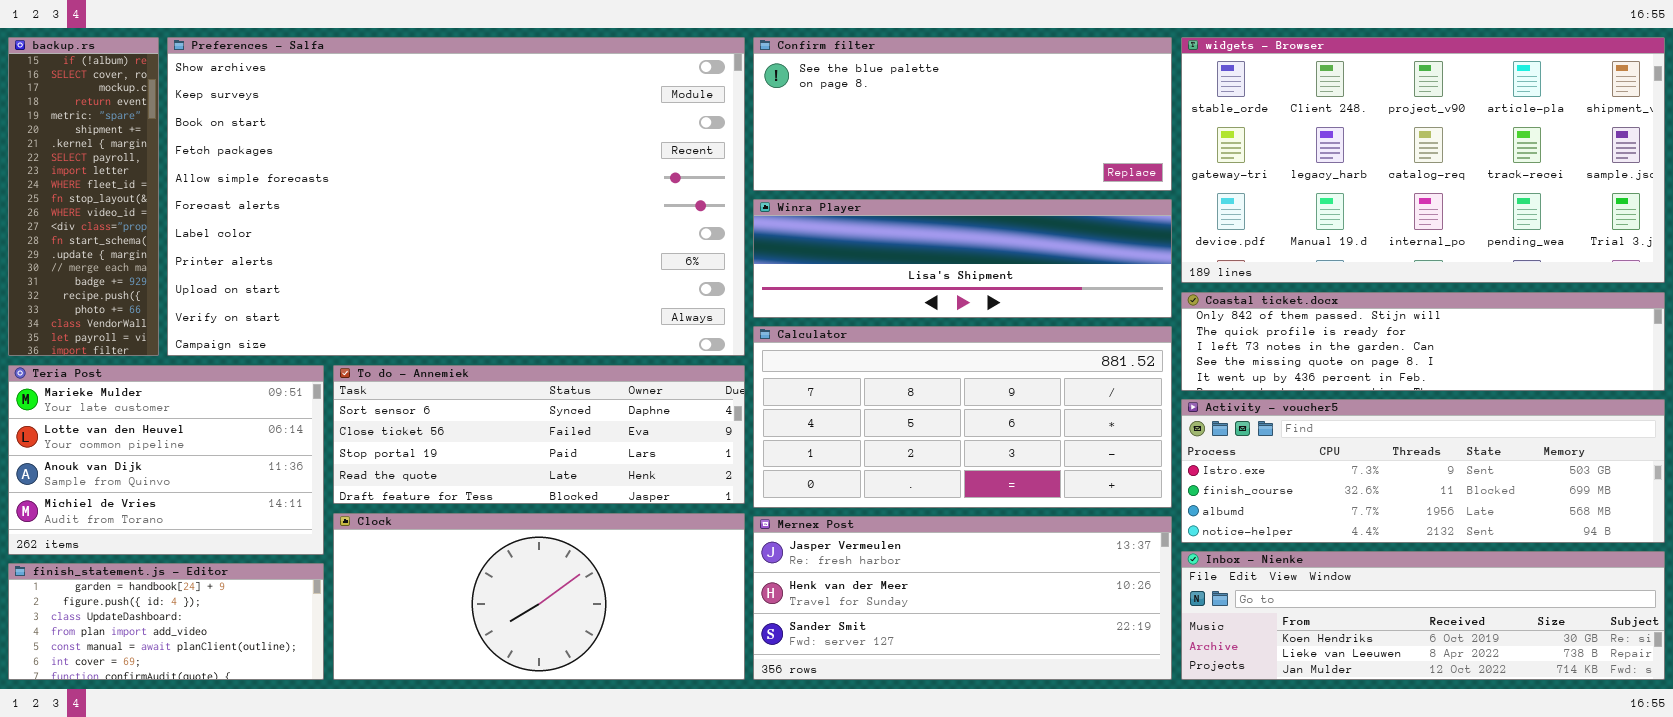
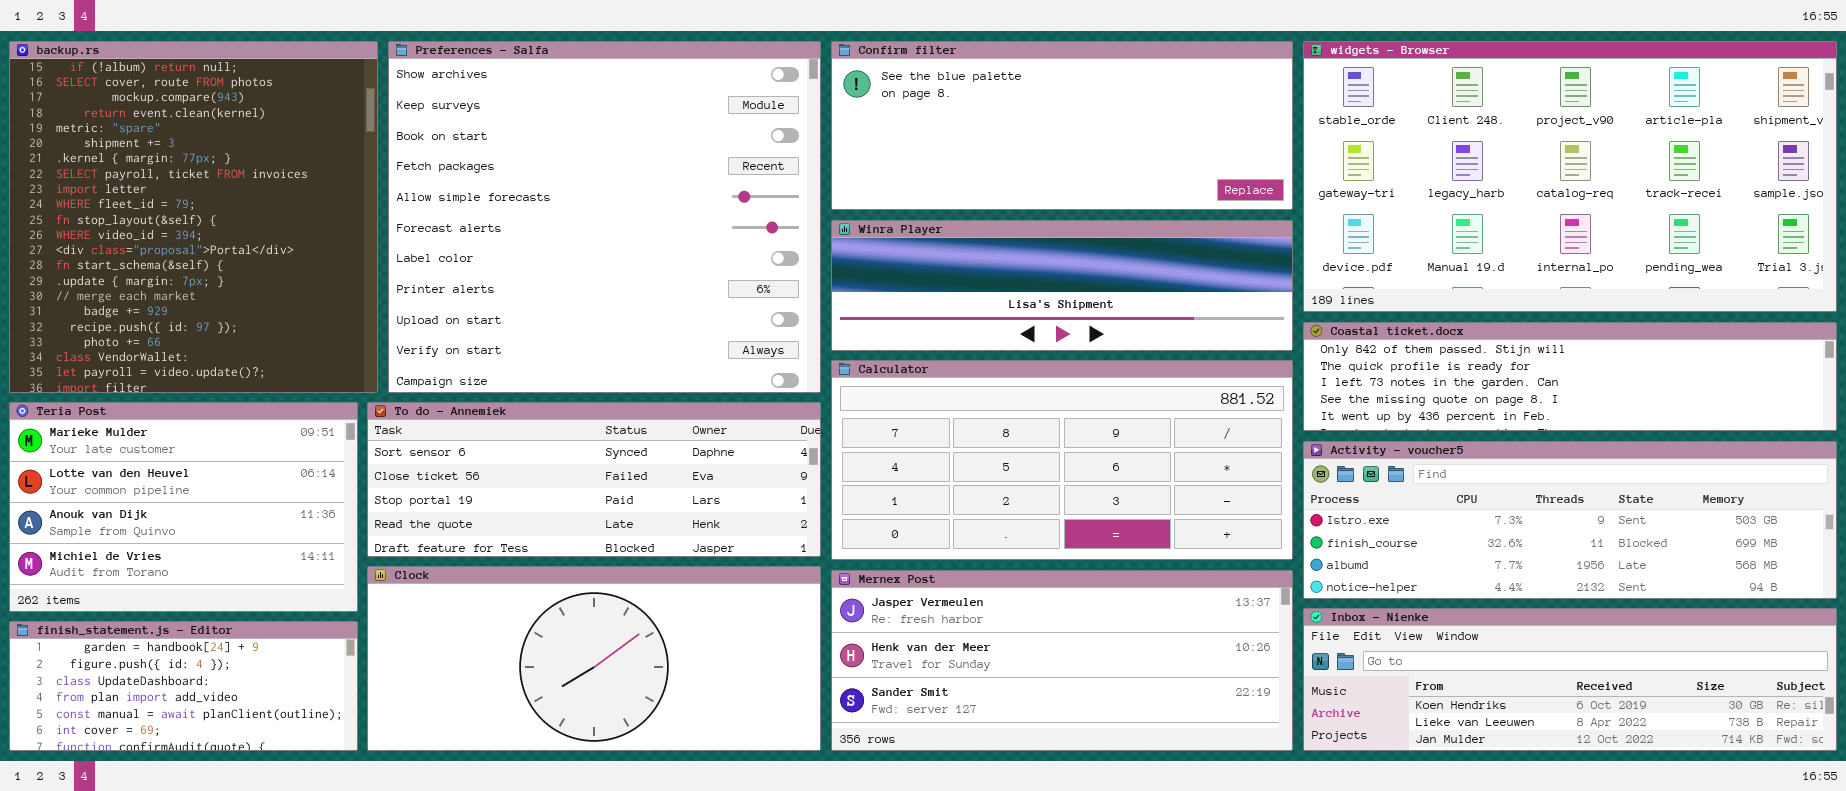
backup.rs: [8,37,159,356] -> [9,41,378,393], resized
Preferences - Salfa: [167,37,745,356] -> [388,41,821,393], resized

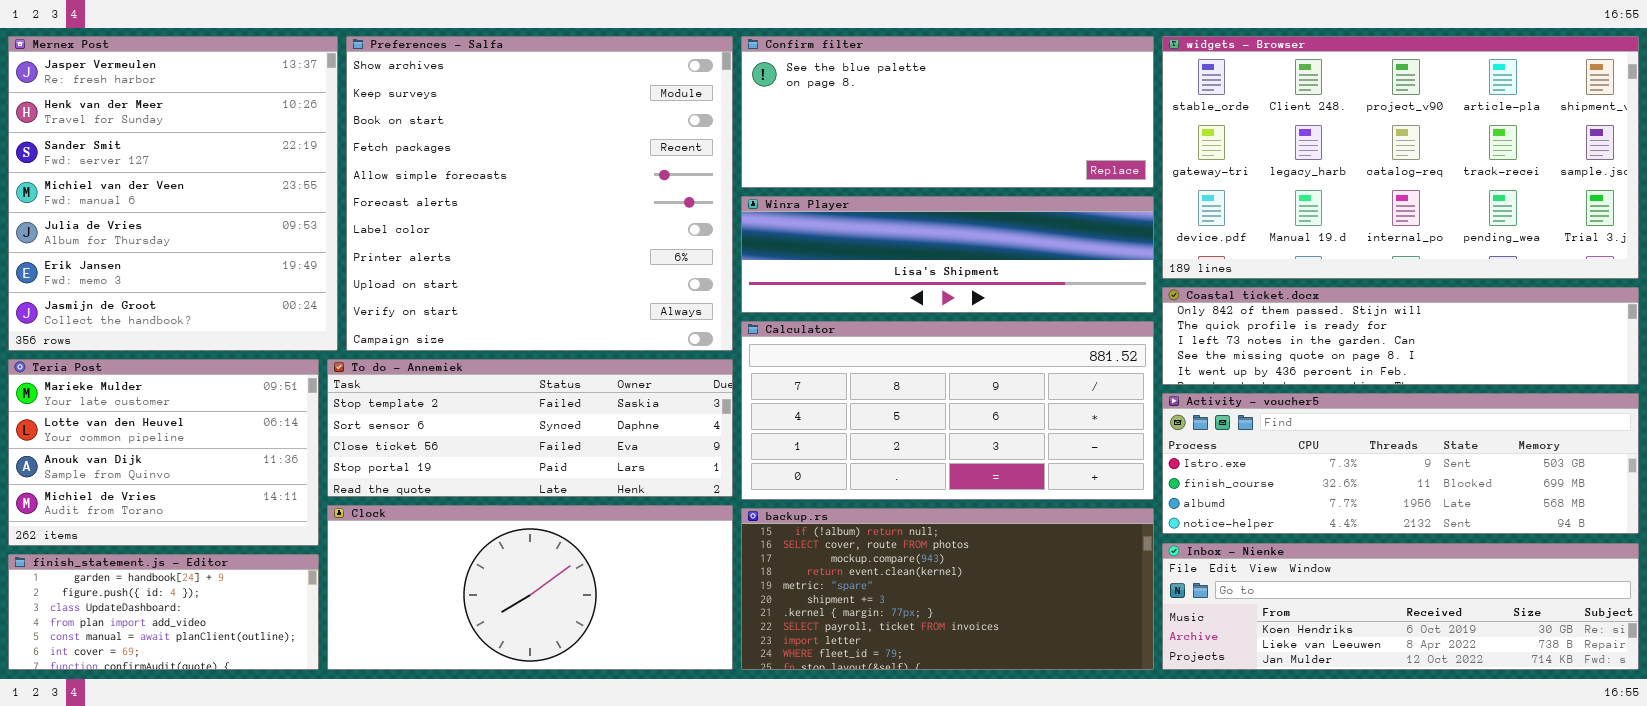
backup.rs: [9,41,378,393] -> [741,508,1154,670], moved, resized
To do - Annemiek: [367,402,821,557] -> [327,359,733,497], scrolled up 1 row
Mernex Post: [831,570,1293,751] -> [8,36,338,351], moved, resized

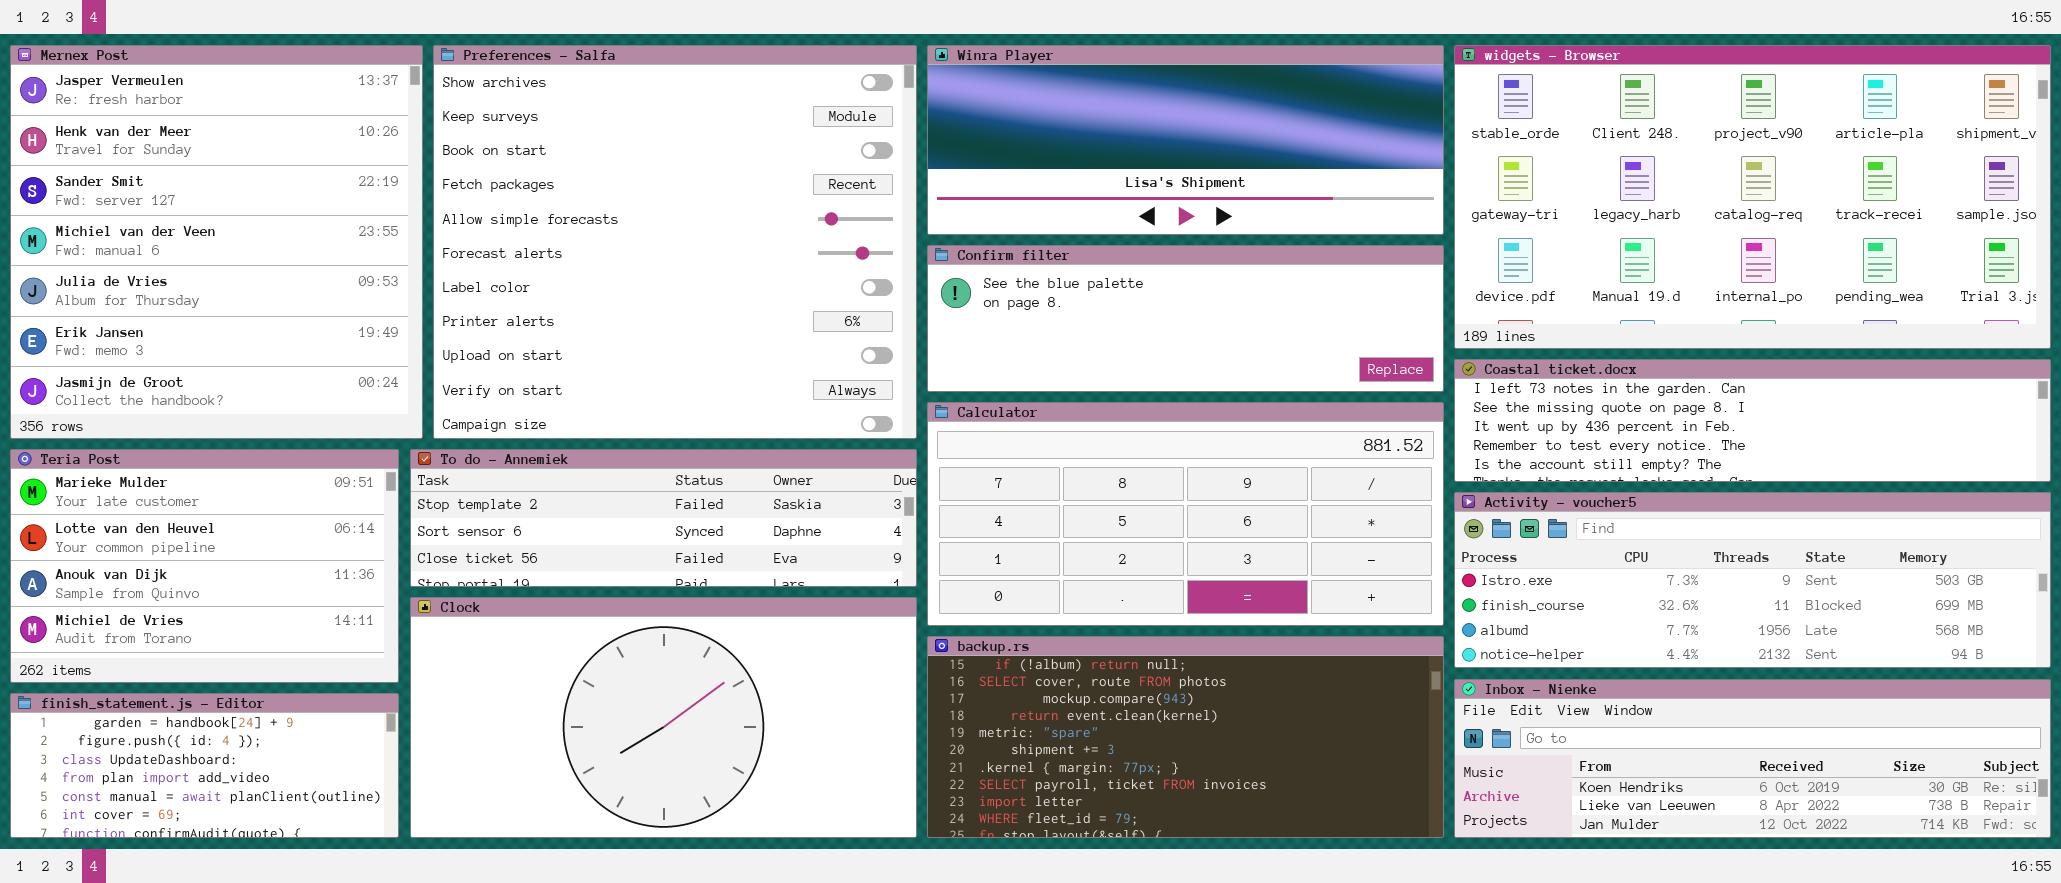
Confirm filter: [741,36,1154,188] -> [927,245,1444,392], moved, resized
Winra Player: [741,196,1154,313] -> [927,45,1444,235], moved, resized
Coastal ticket.docx: [1162,287,1639,385] -> [1454,359,2051,482], scrolled down 2 rows
To do - Annemiek: [327,359,733,497] -> [410,449,917,587], resized
Clock: [327,505,733,670] -> [410,597,917,838], resized

